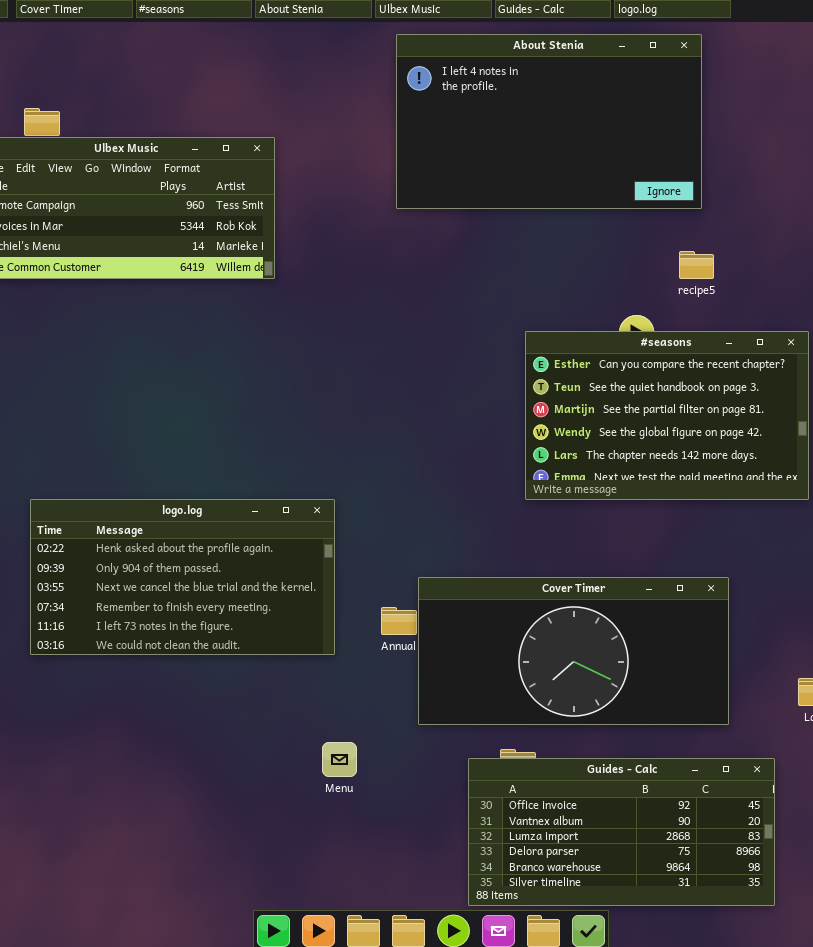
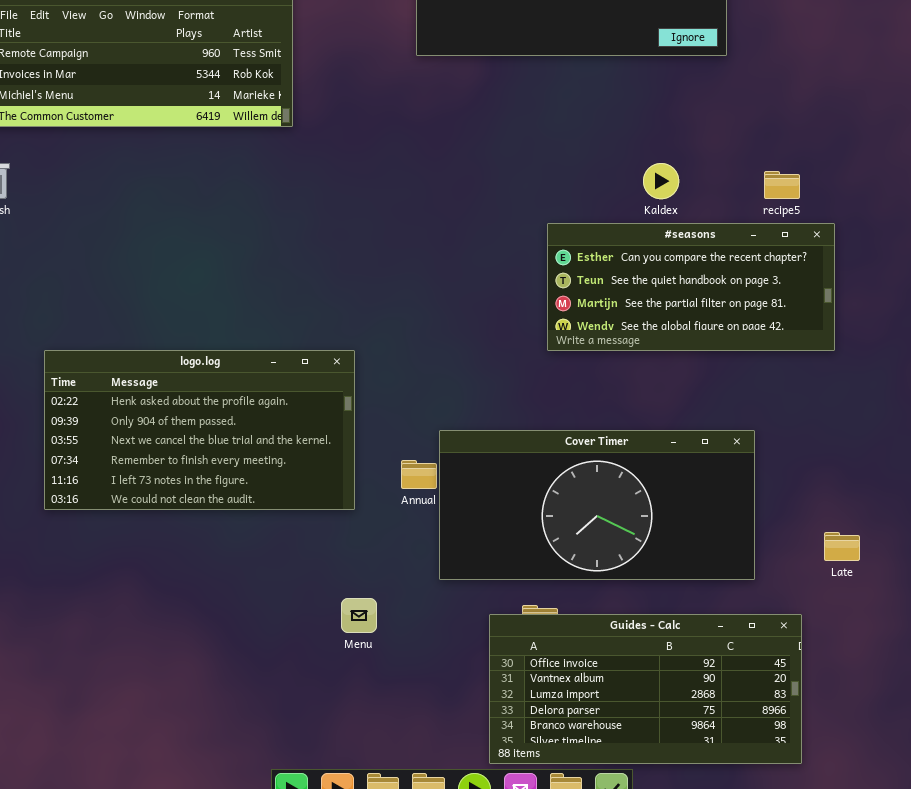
recipe5: [679,251,714,279] -> [764,171,800,199], moved
#seasons: [525,331,809,500] -> [547,223,835,351], resized

